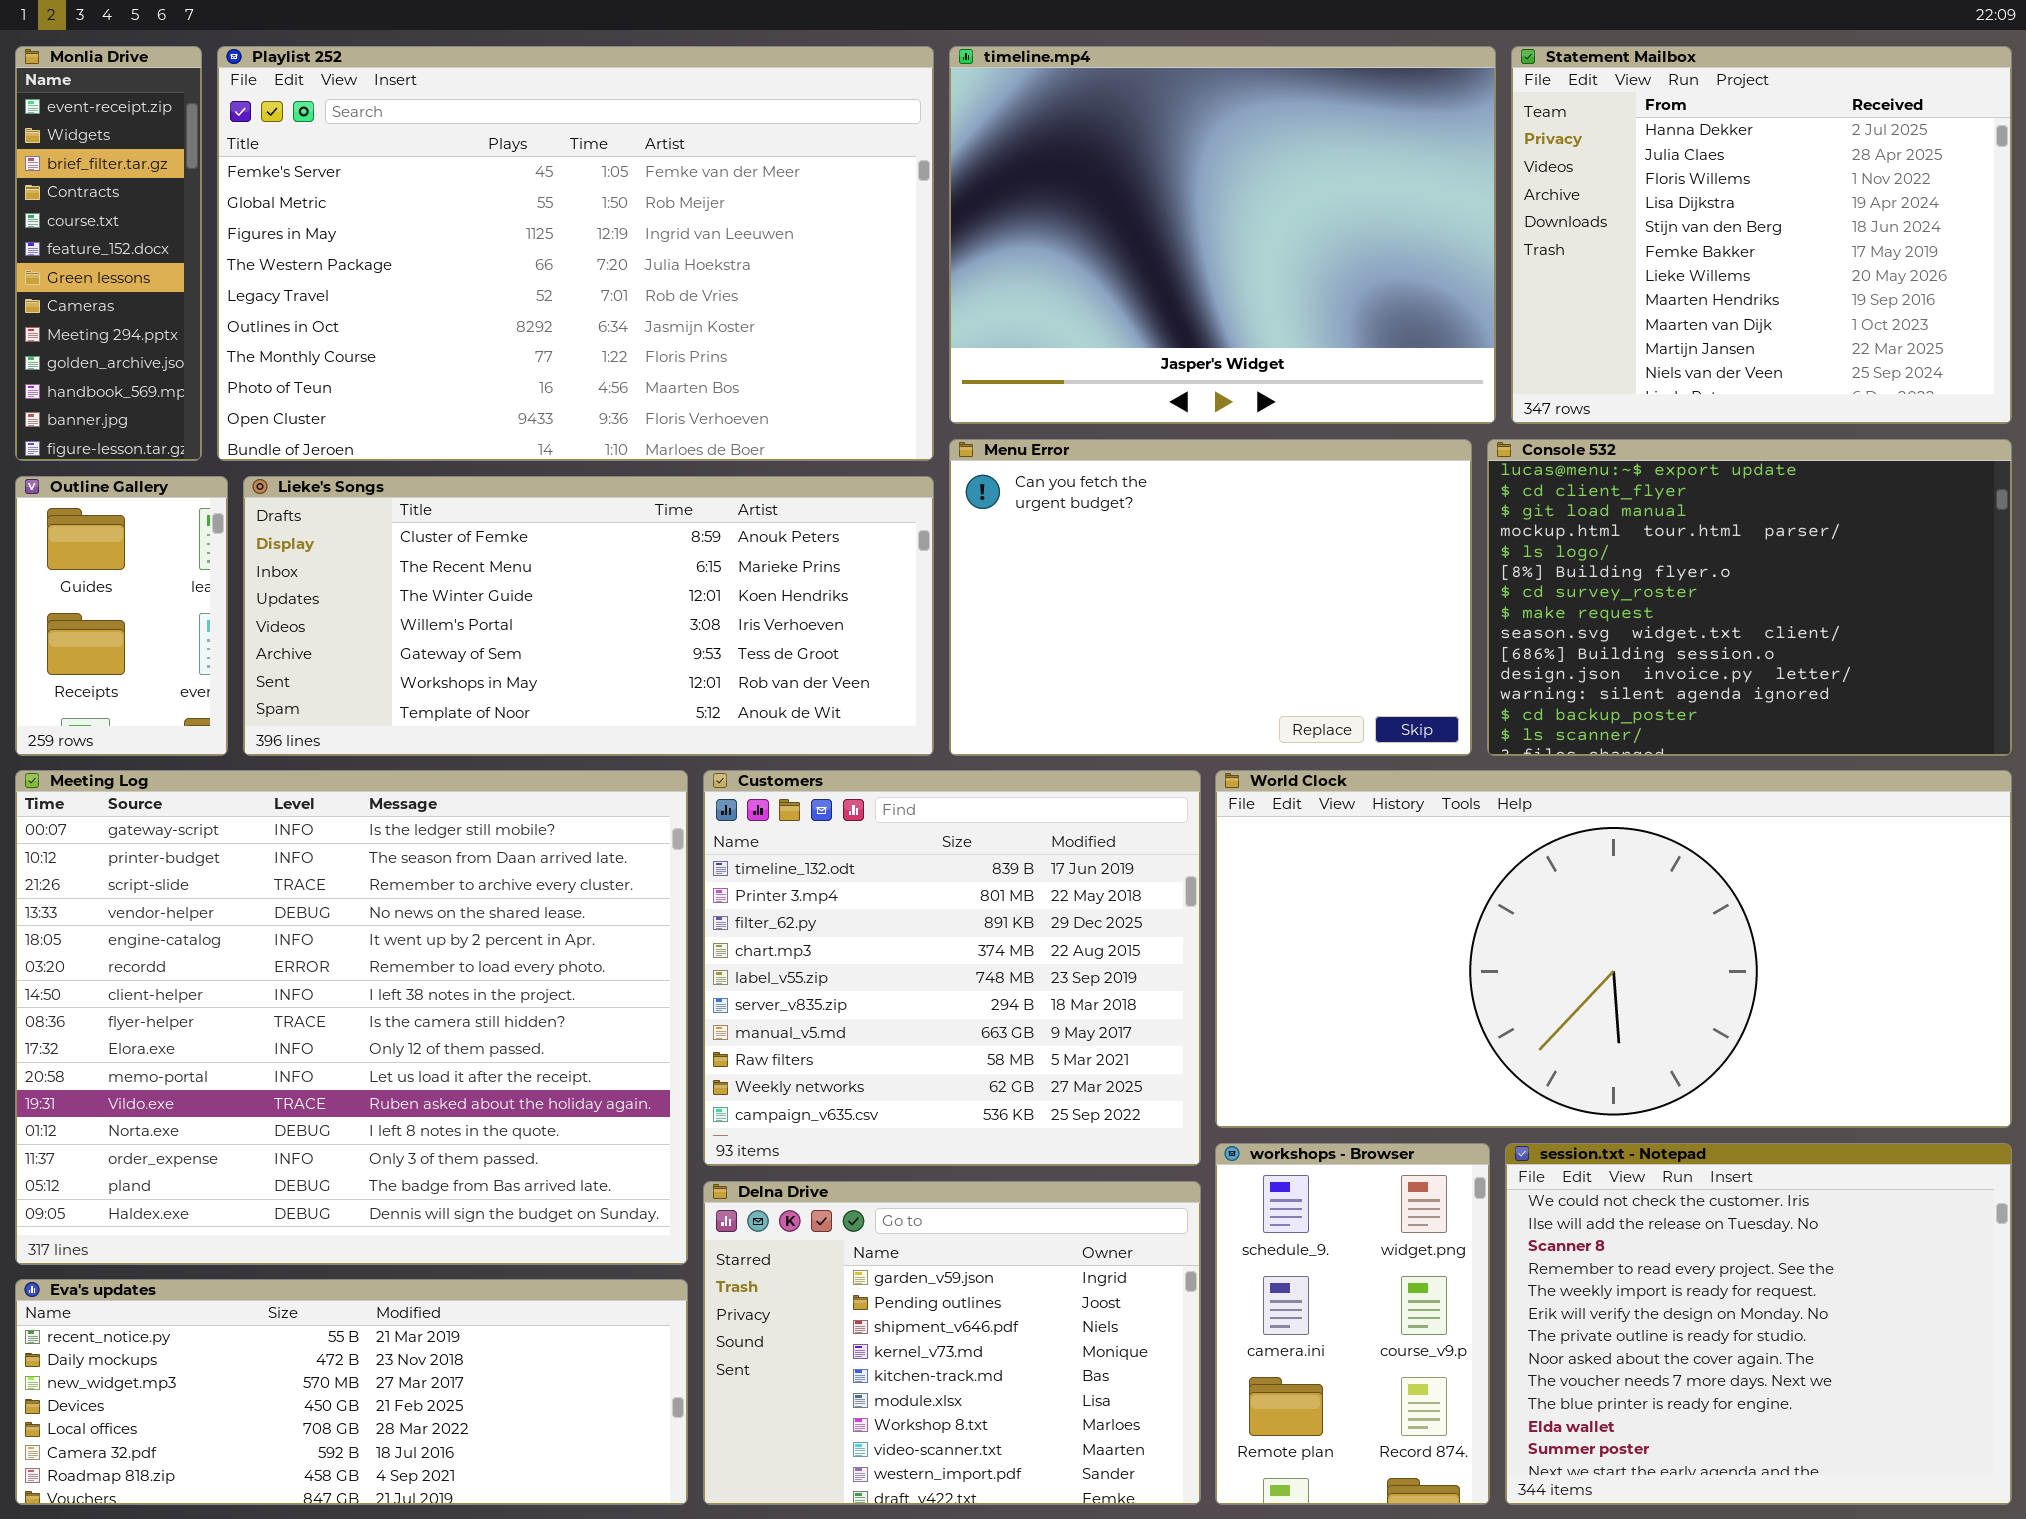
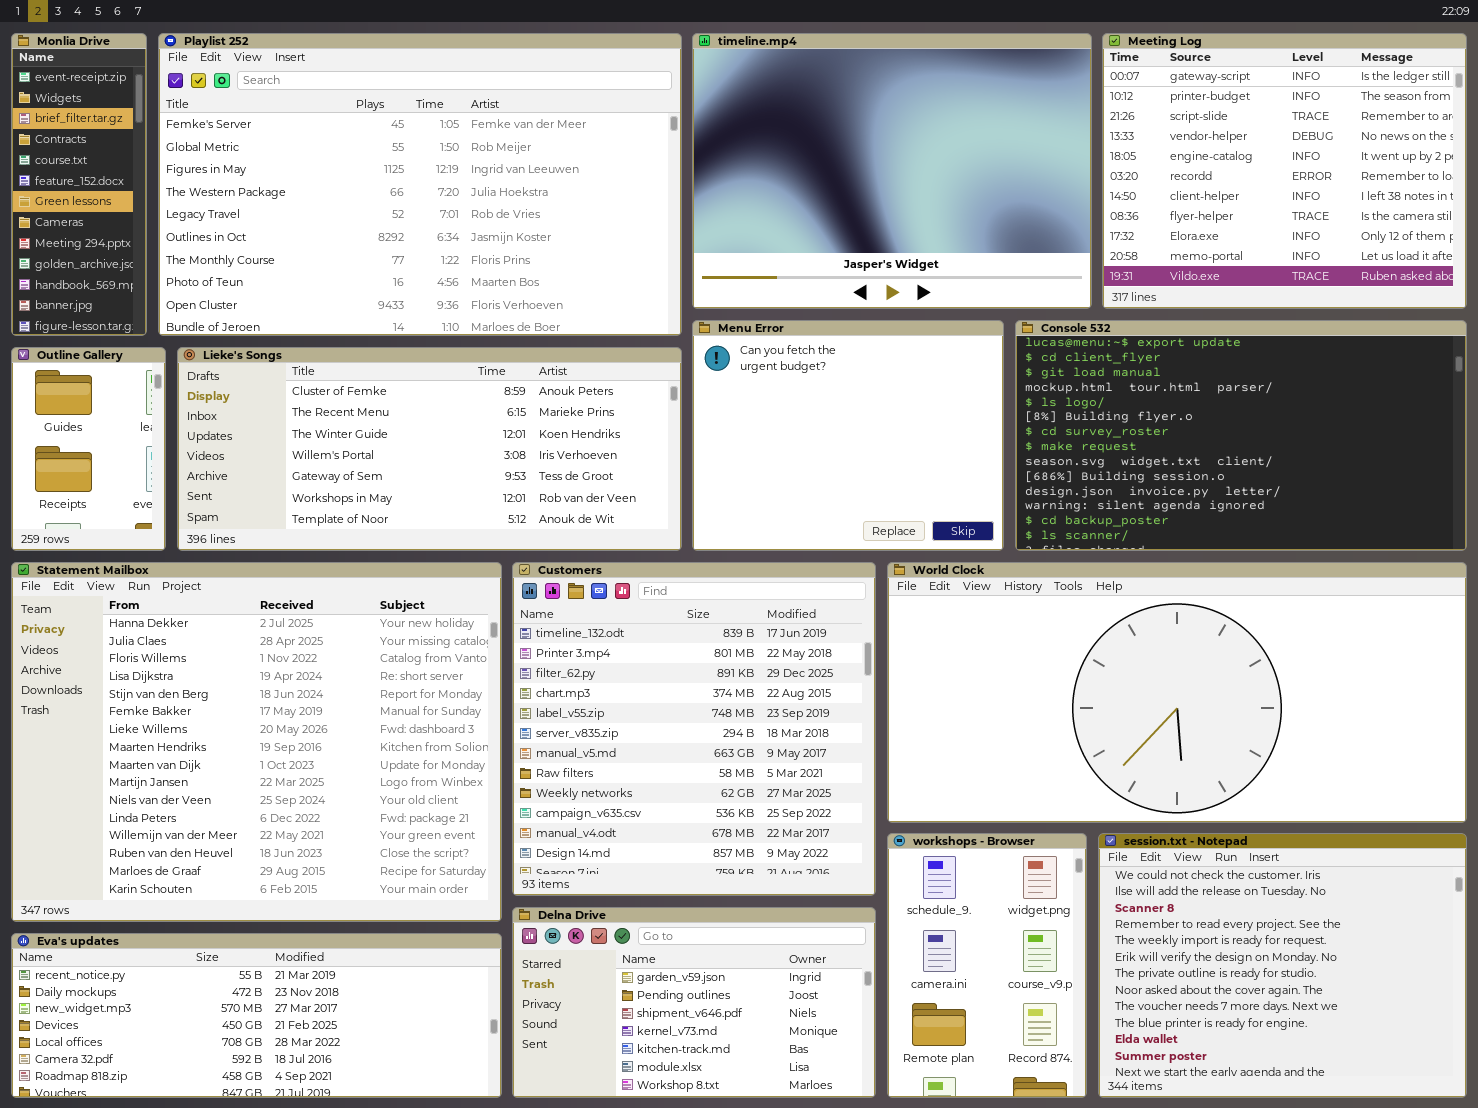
Statement Mailbox: [1511,46,2012,424] -> [11,562,502,922], moved, resized
Menu Error: [949,439,1472,756] -> [692,320,1004,551], resized
Console 532: [1487,439,2012,756] -> [1015,320,1467,551], resized
Meeting Log: [15,770,688,1265] -> [1102,33,1467,309], moved, resized
Customers: [703,770,1201,1166] -> [512,562,876,896], resized
Delna Drive: [703,1181,1201,1505] -> [512,907,876,1098], resized

